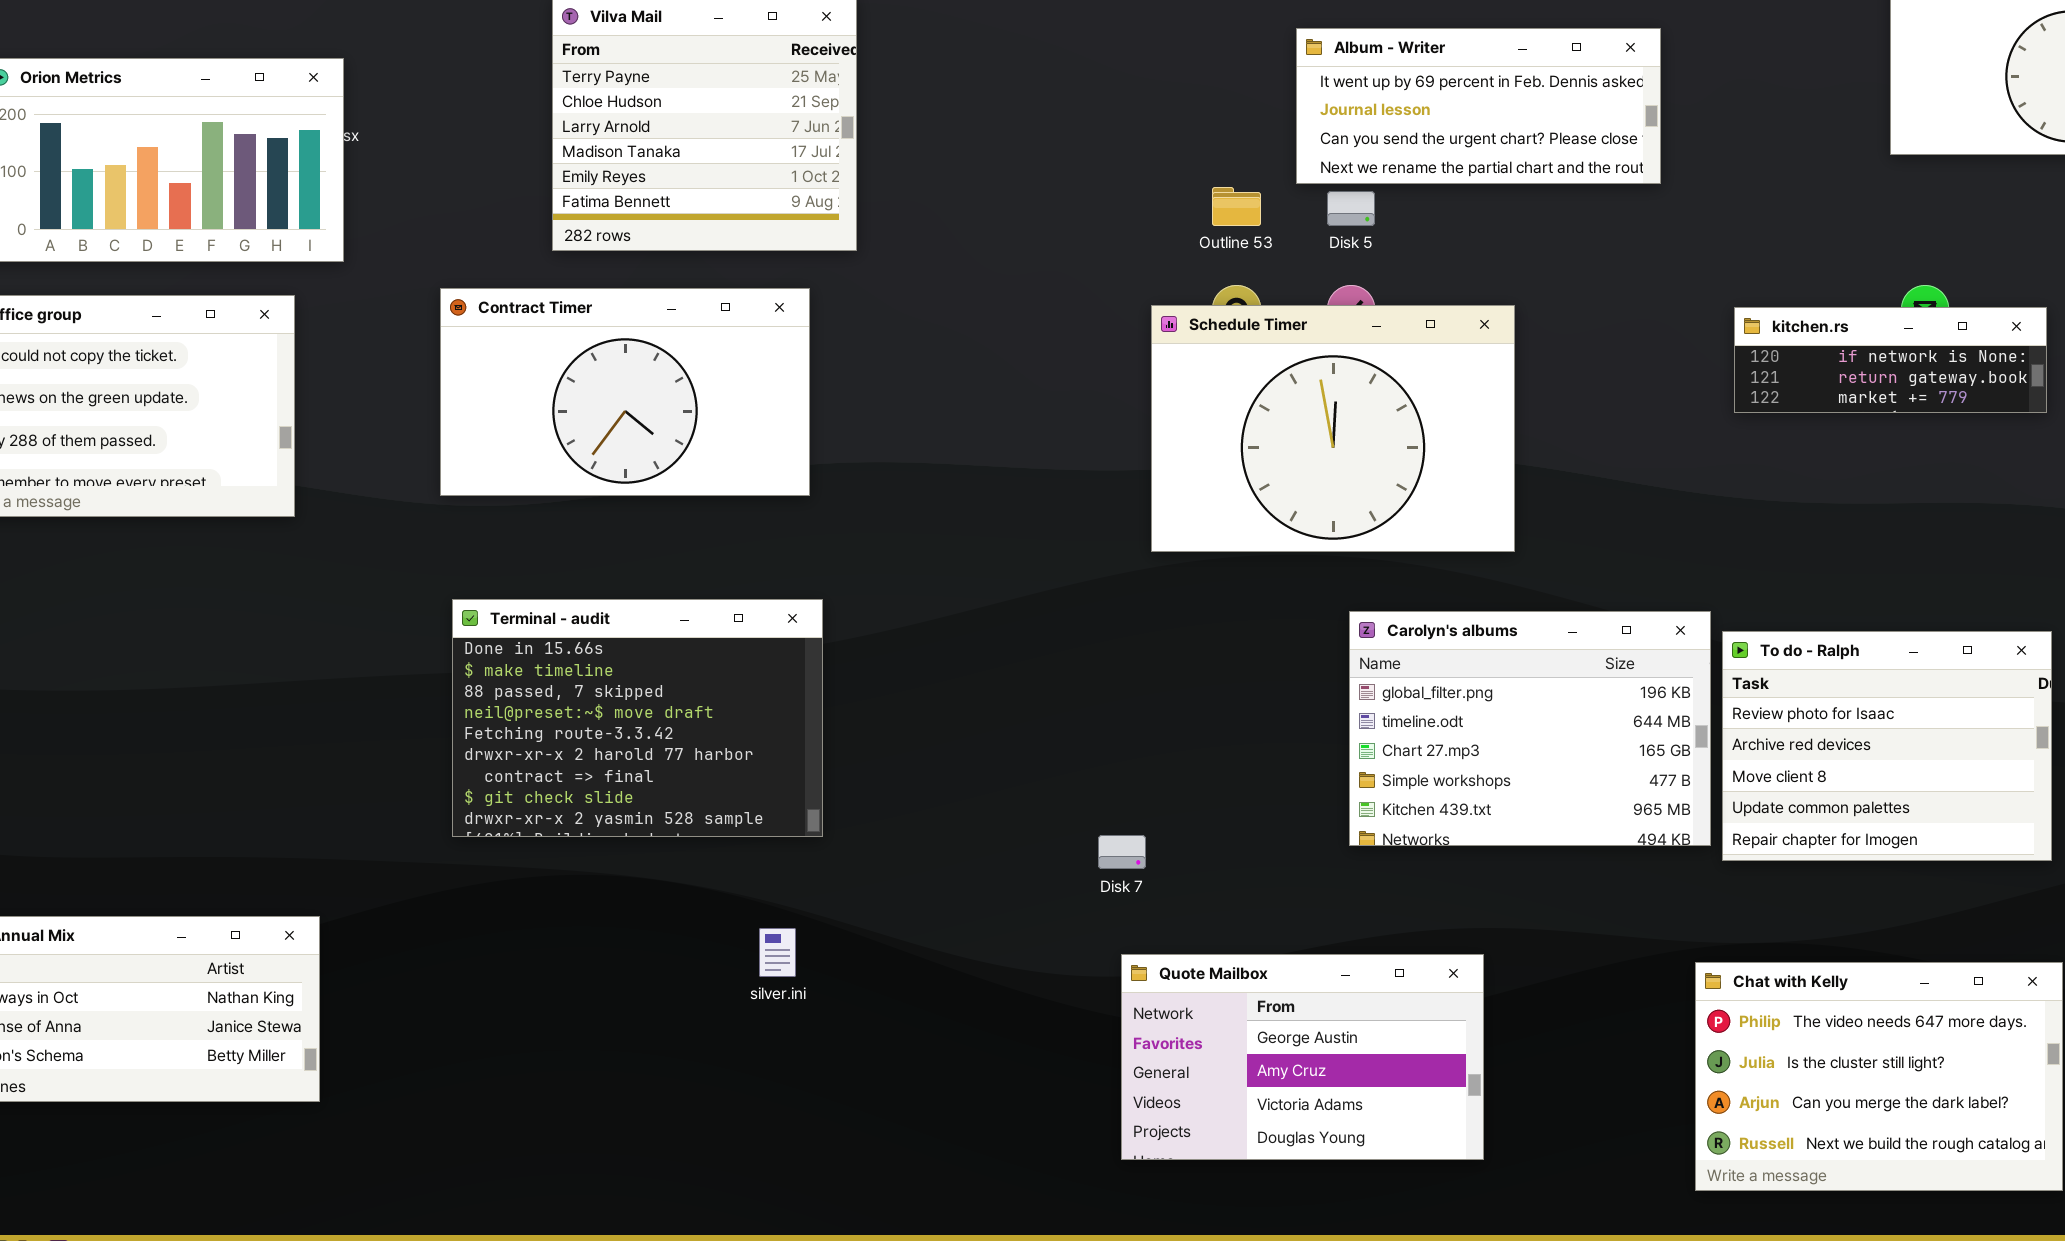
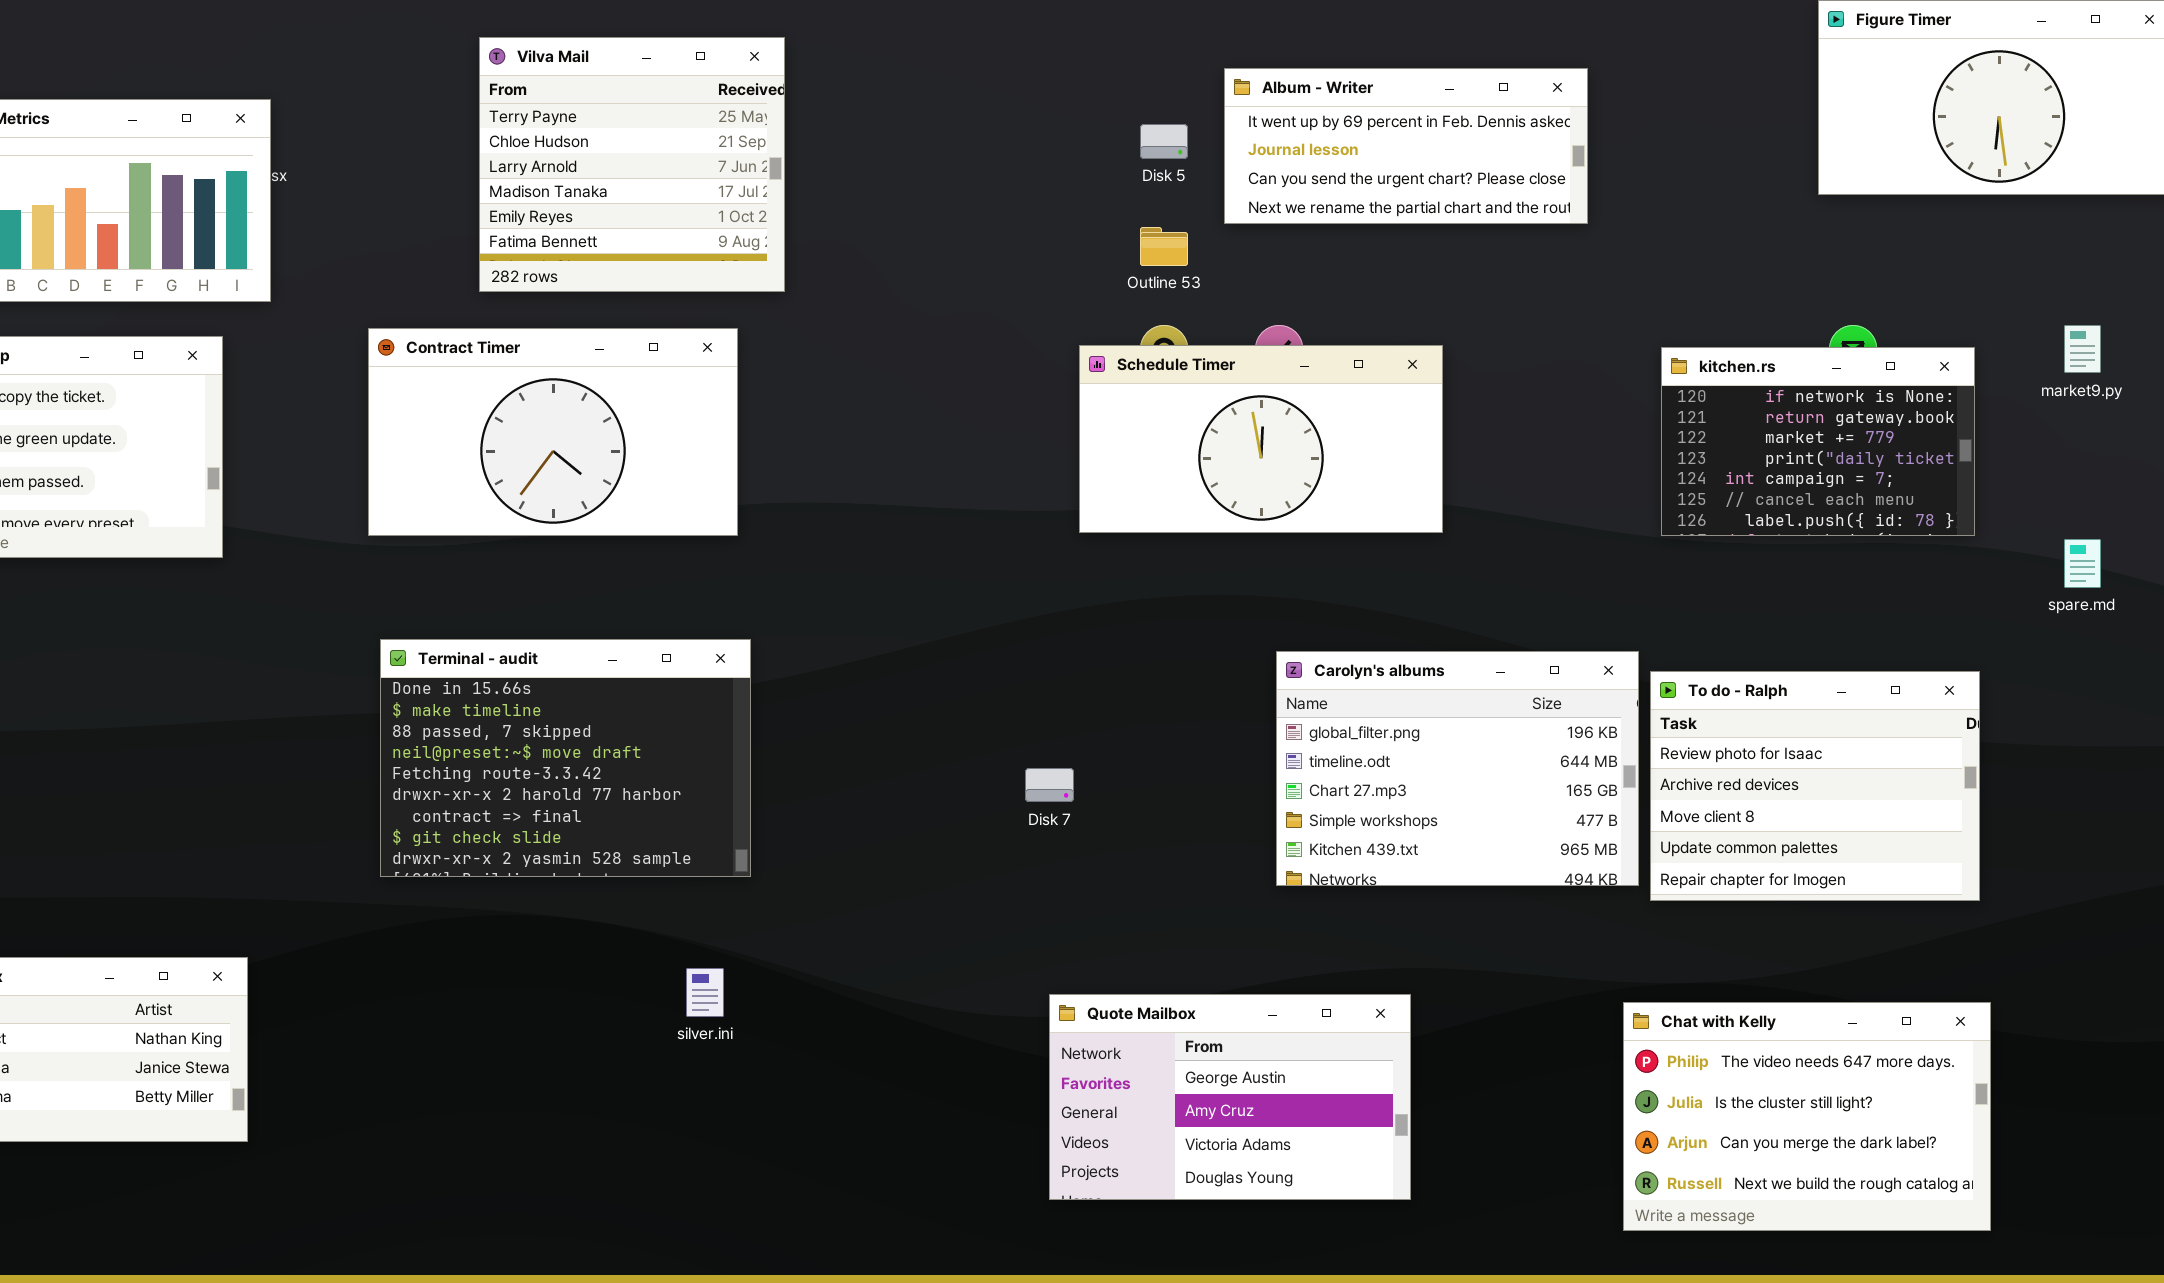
Disk 5: [1327,191,1375,226] -> [1140,124,1188,159], moved
Schedule Timer: [1151,305,1515,552] -> [1079,345,1443,533], resized
kitchen.rs: [1734,307,2047,413] -> [1661,347,1975,536], resized
Disk 7: [1098,835,1146,869] -> [1025,768,1074,802], moved

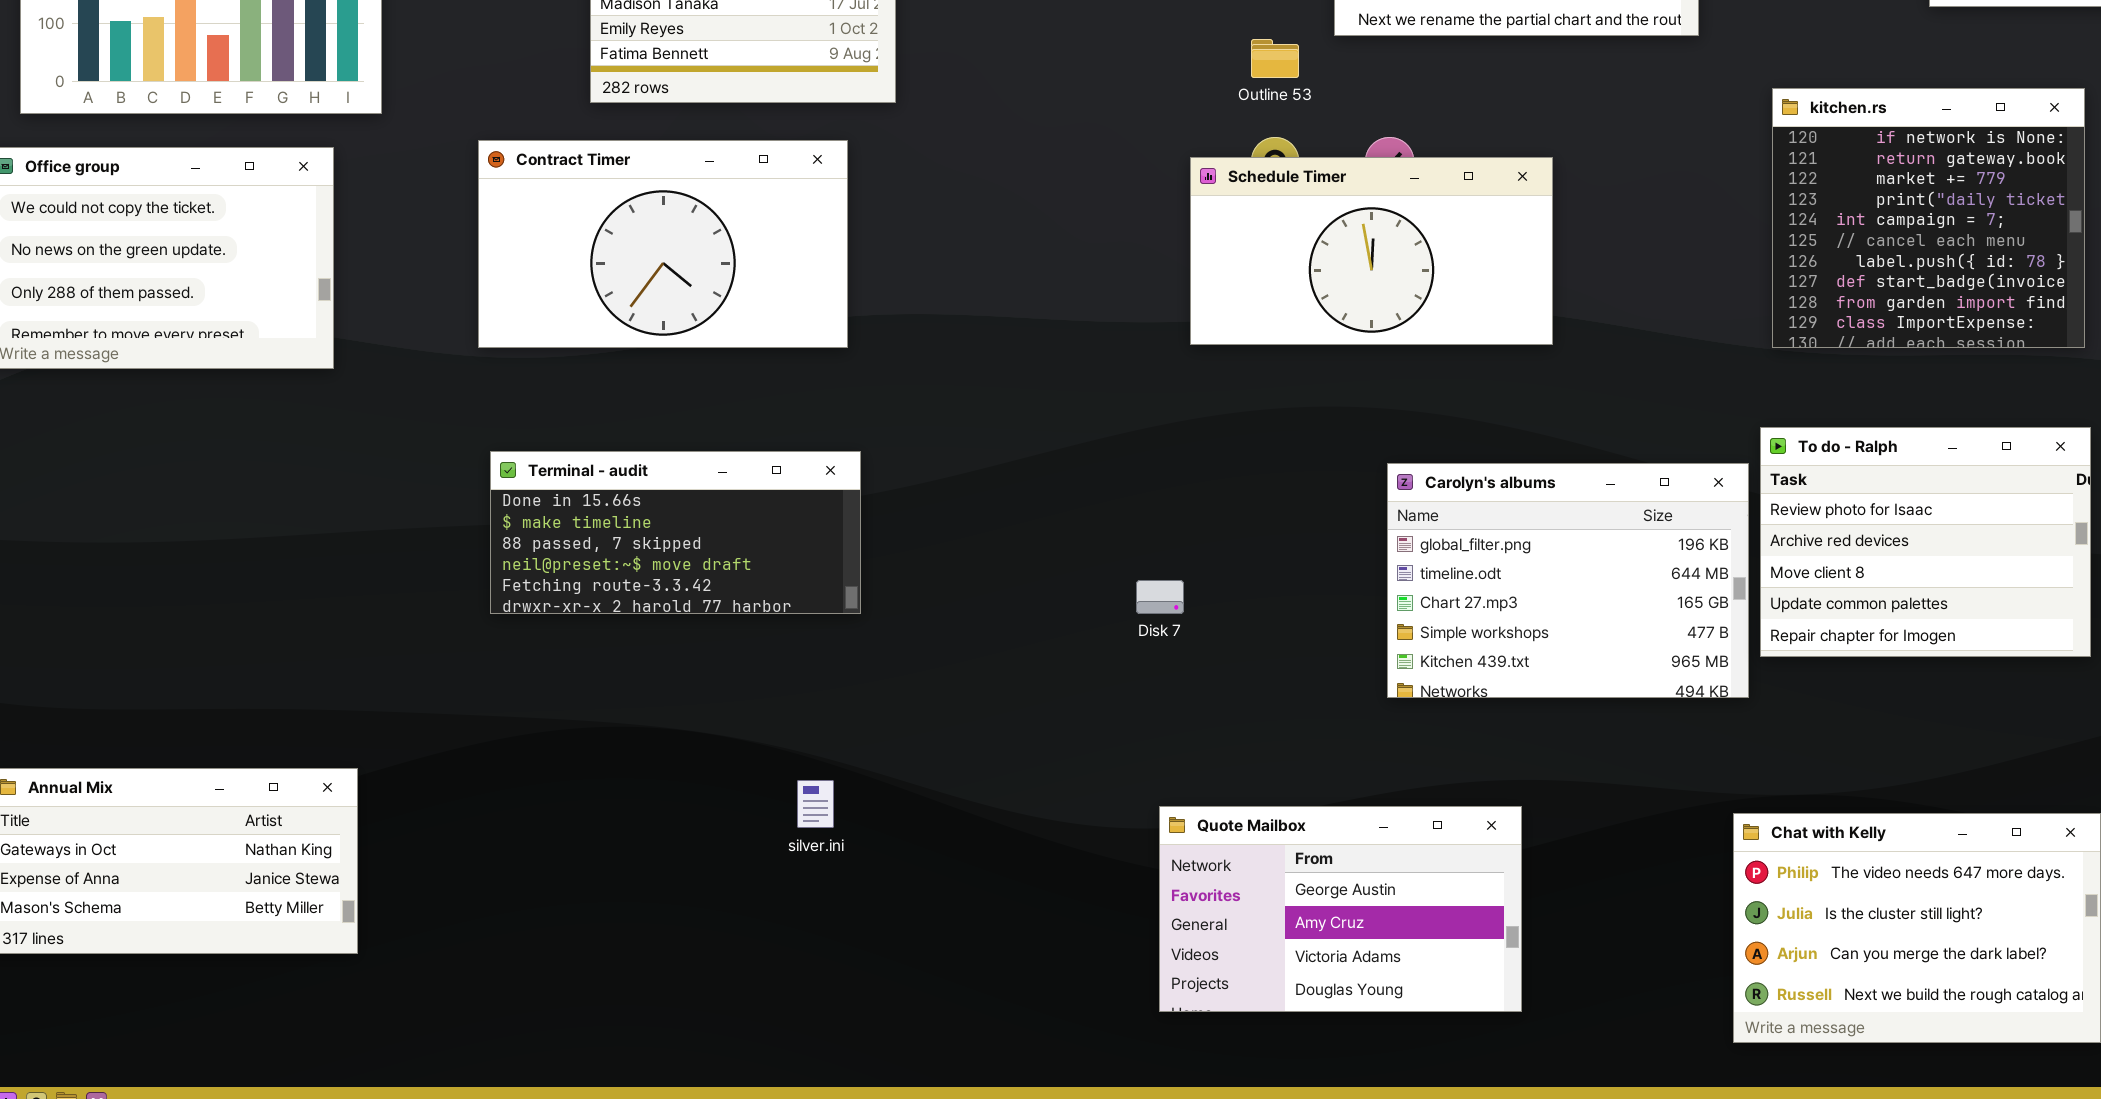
kitchen.rs: [1661,347,1975,536] -> [1772,88,2085,348], resized
Terminal - audit: [380,639,751,877] -> [490,451,861,614], resized
To do - Ralph: [1650,671,1980,901] -> [1760,427,2091,657], moved

